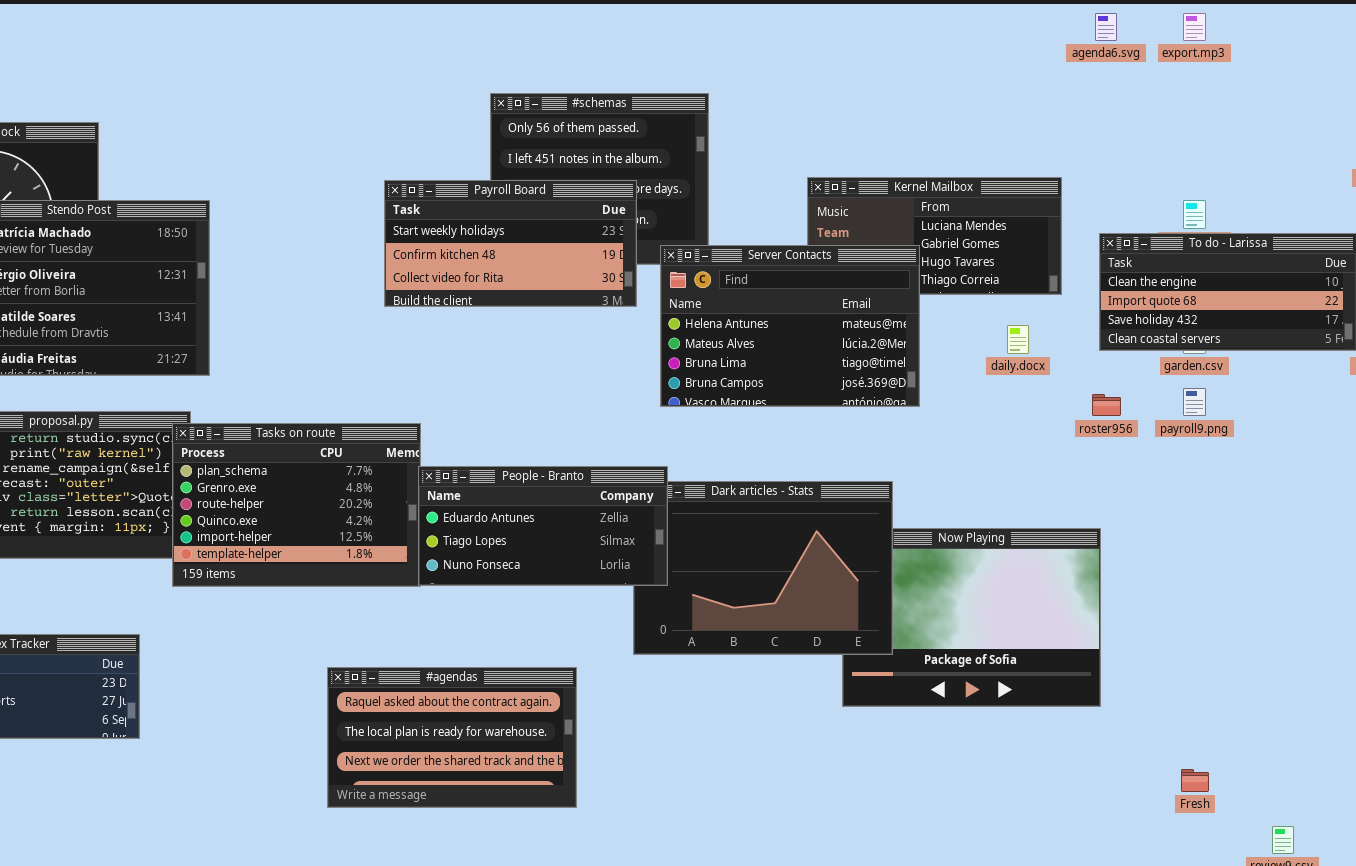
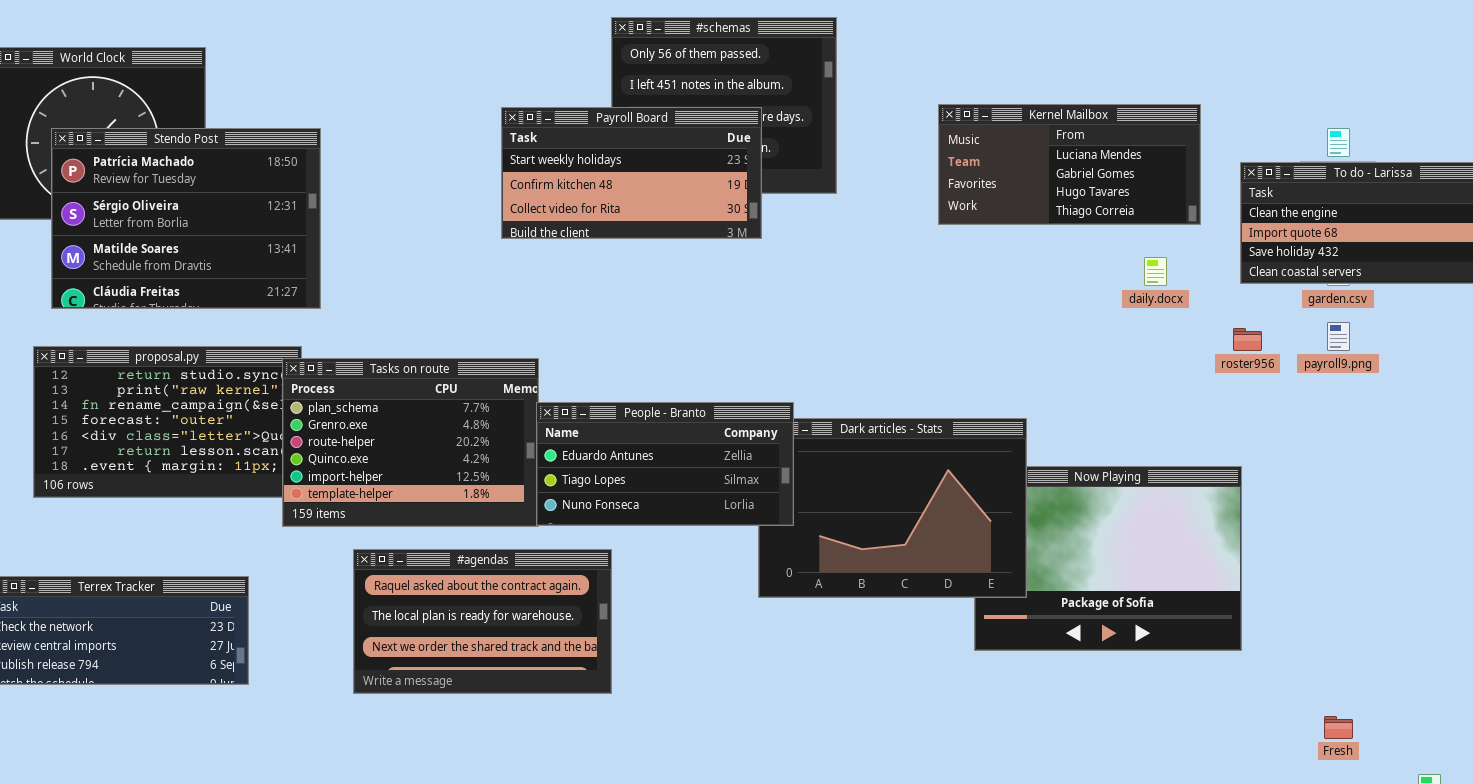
Server Contacts: [660,245,920,407] -> none, closed
#agendas: [327,667,577,808] -> [353,549,612,694], moved

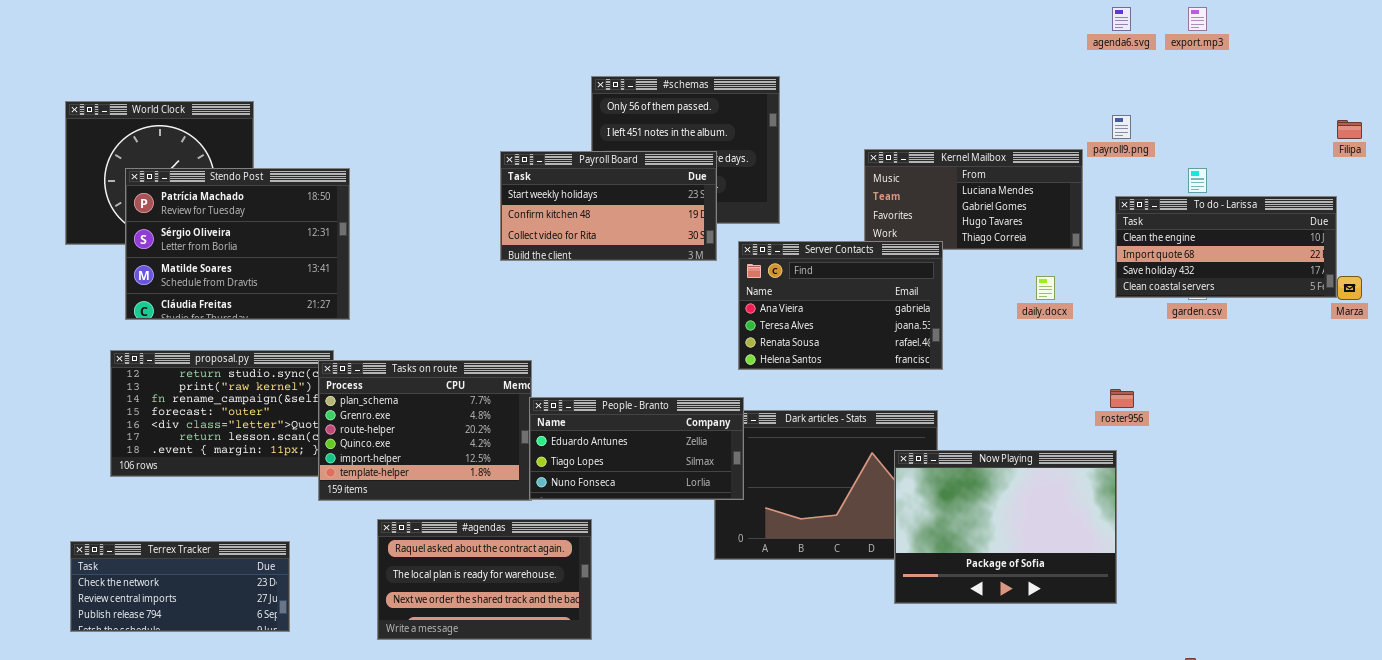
Server Contacts: none -> [738,241,943,370], opened
payroll9.png: [1327,322,1350,351] -> [1112,115,1131,139], moved
roster956: [1233,328,1262,351] -> [1110,389,1134,408], moved
Now Playing: [974,466,1242,651] -> [894,450,1117,604], raised

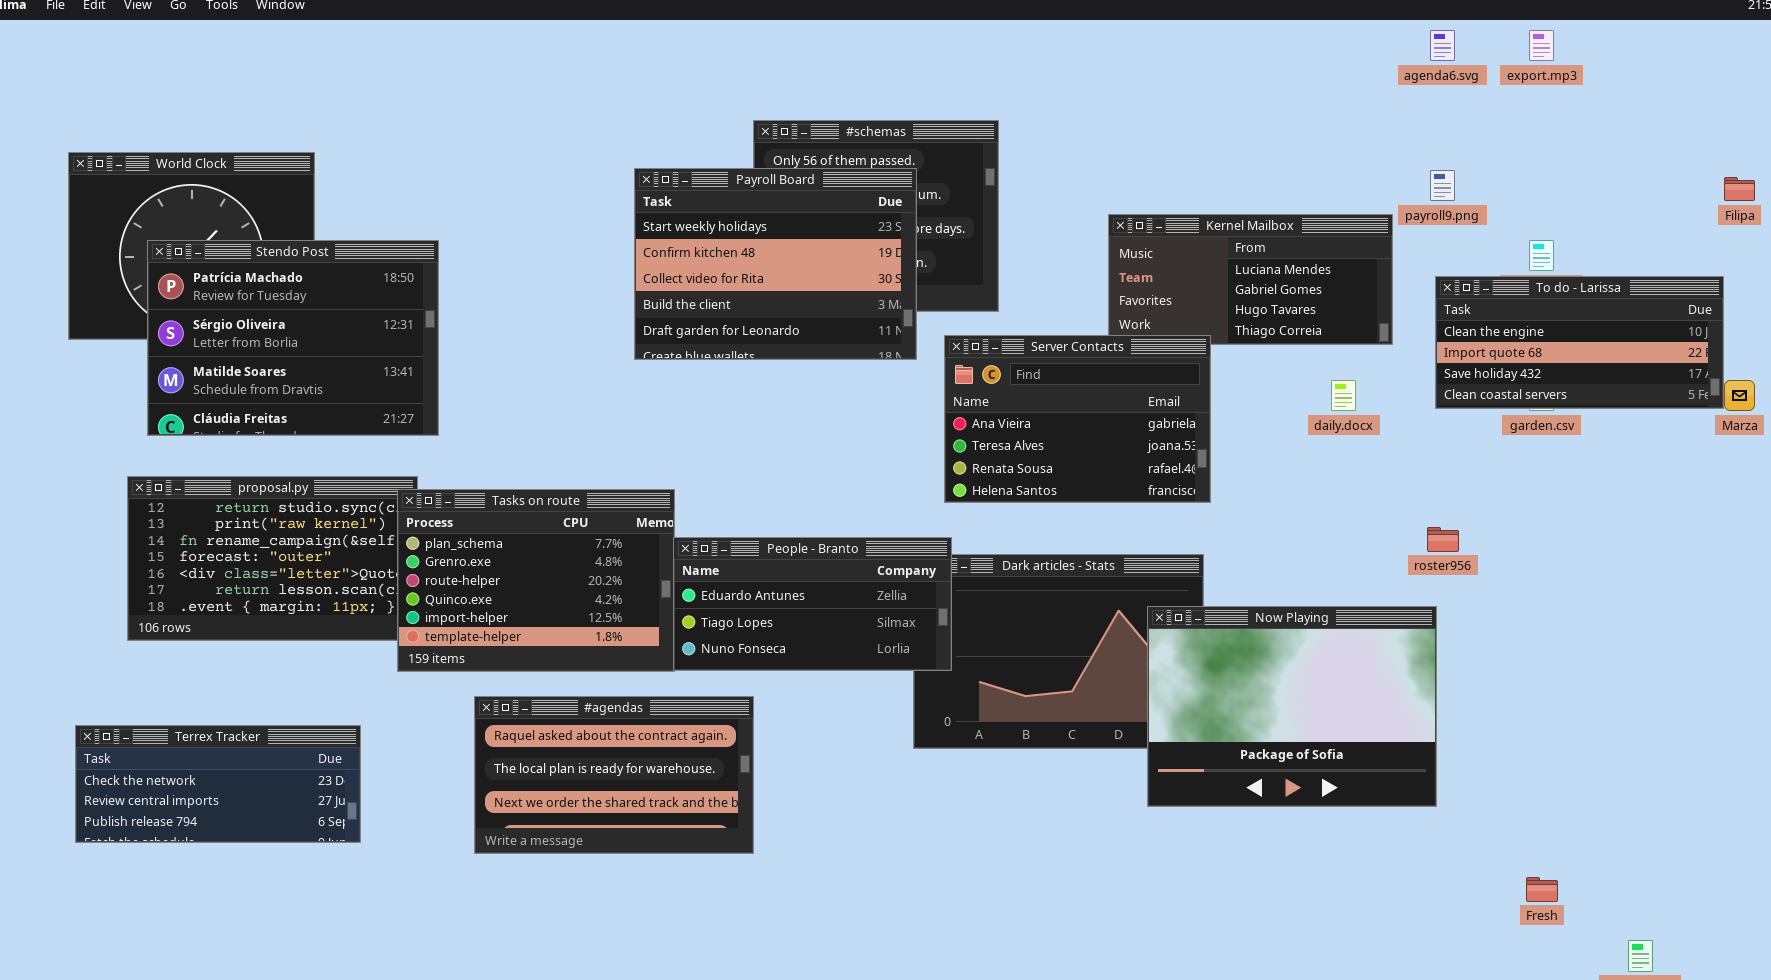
Payroll Board: [500,151,717,261] -> [634,168,917,360], resized

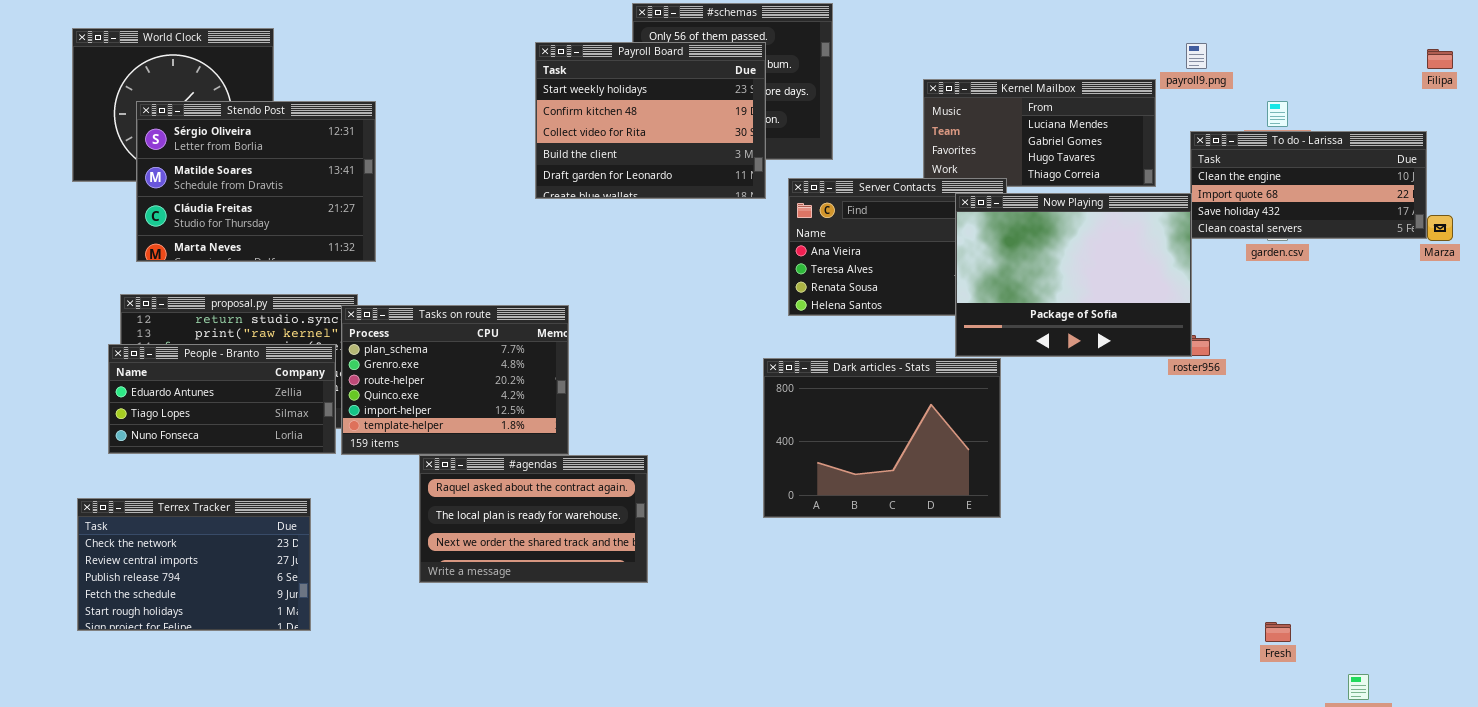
Stendo Post: [147,240,439,436] -> [136,101,376,262], scrolled down 1 row
People - Branto: [673,537,952,671] -> [108,344,336,454], moved
Now Playing: [1147,606,1437,807] -> [955,193,1192,357], moved
#agendas: [474,696,754,854] -> [419,455,648,583], moved
Terrex Tracker: [75,725,361,843] -> [77,498,311,631], resized

